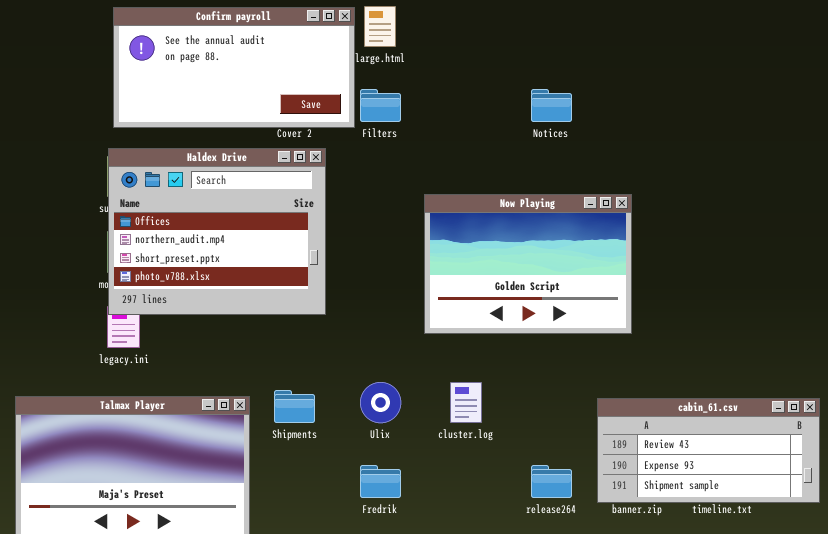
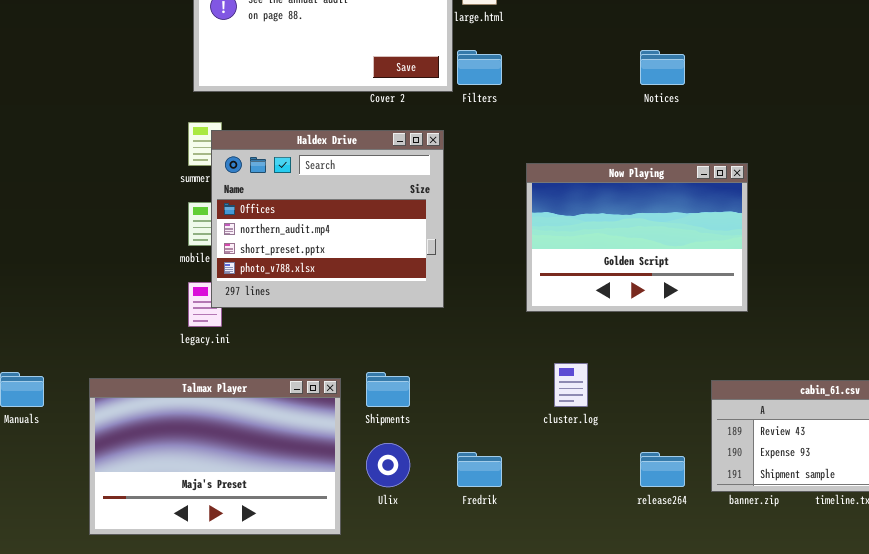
Haldex Drive: [108,148,326,315] -> [211,130,444,308], moved
Ulix: [360,382,401,423] -> [366,443,410,487], moved

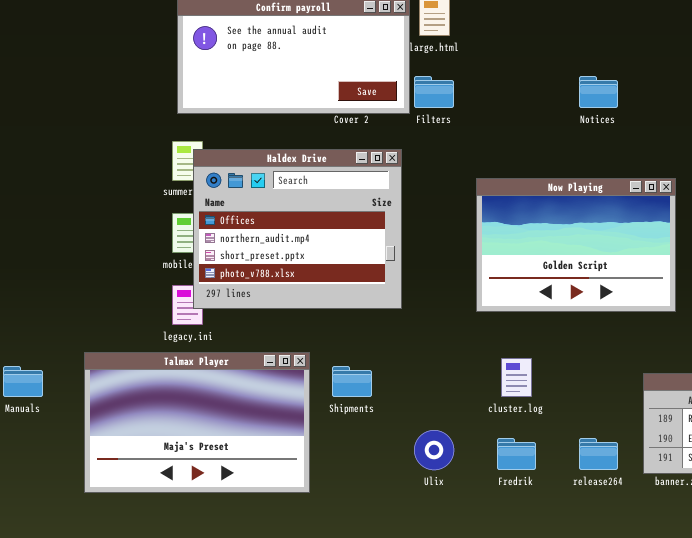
Talmax Player: [89,378,341,535] -> [84,352,310,493], moved
Ulix: [366,443,410,487] -> [414,430,454,470], moved
Fredrik: [457,452,502,487] -> [497,438,536,470], moved

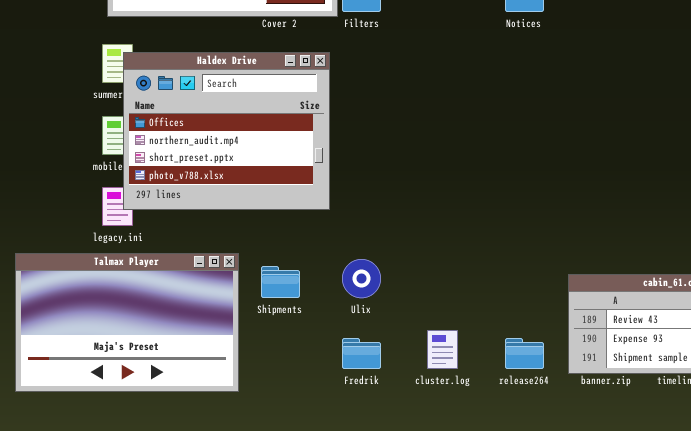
Now Playing: [476,178,676,312] -> none, closed
cluster.log: [501,358,532,397] -> [427,330,458,369], moved
Ulix: [414,430,454,470] -> [342,259,381,298], moved
Fredrik: [497,438,536,470] -> [342,338,381,369], moved

